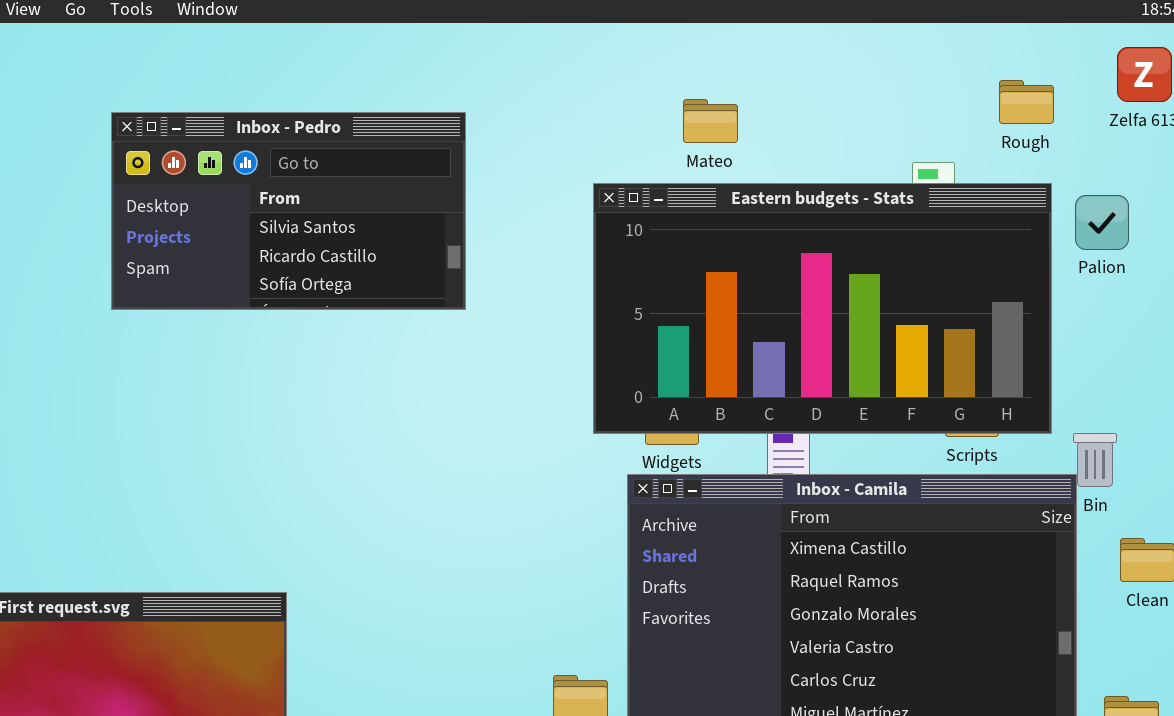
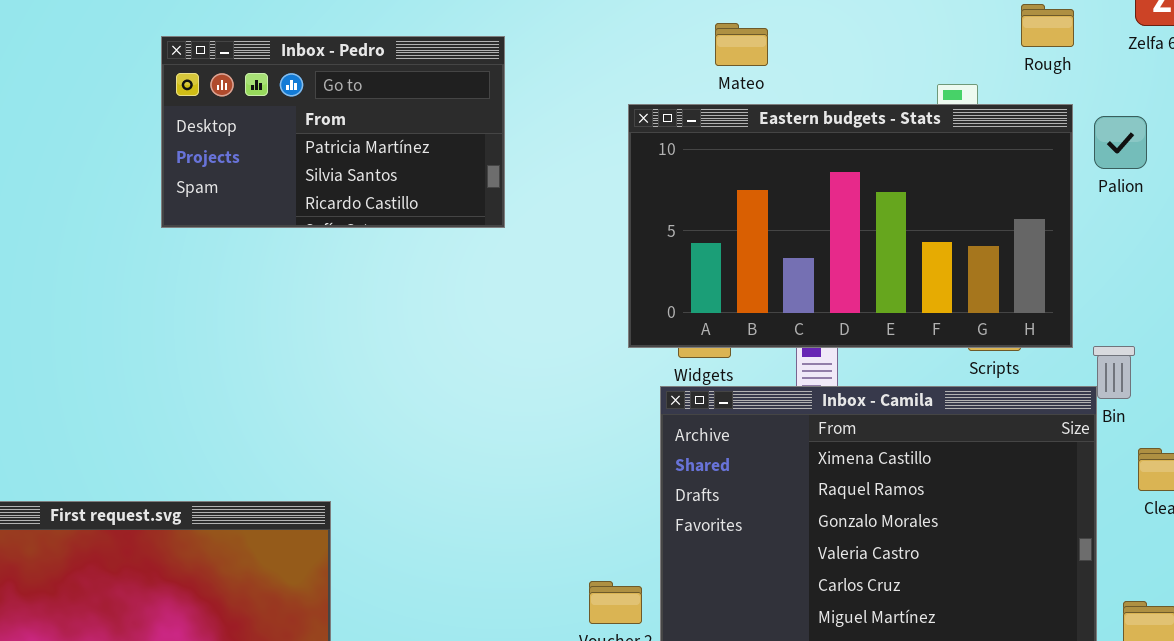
Inbox - Pedro: [111,112,466,310] -> [161,36,505,228], scrolled up 1 row

